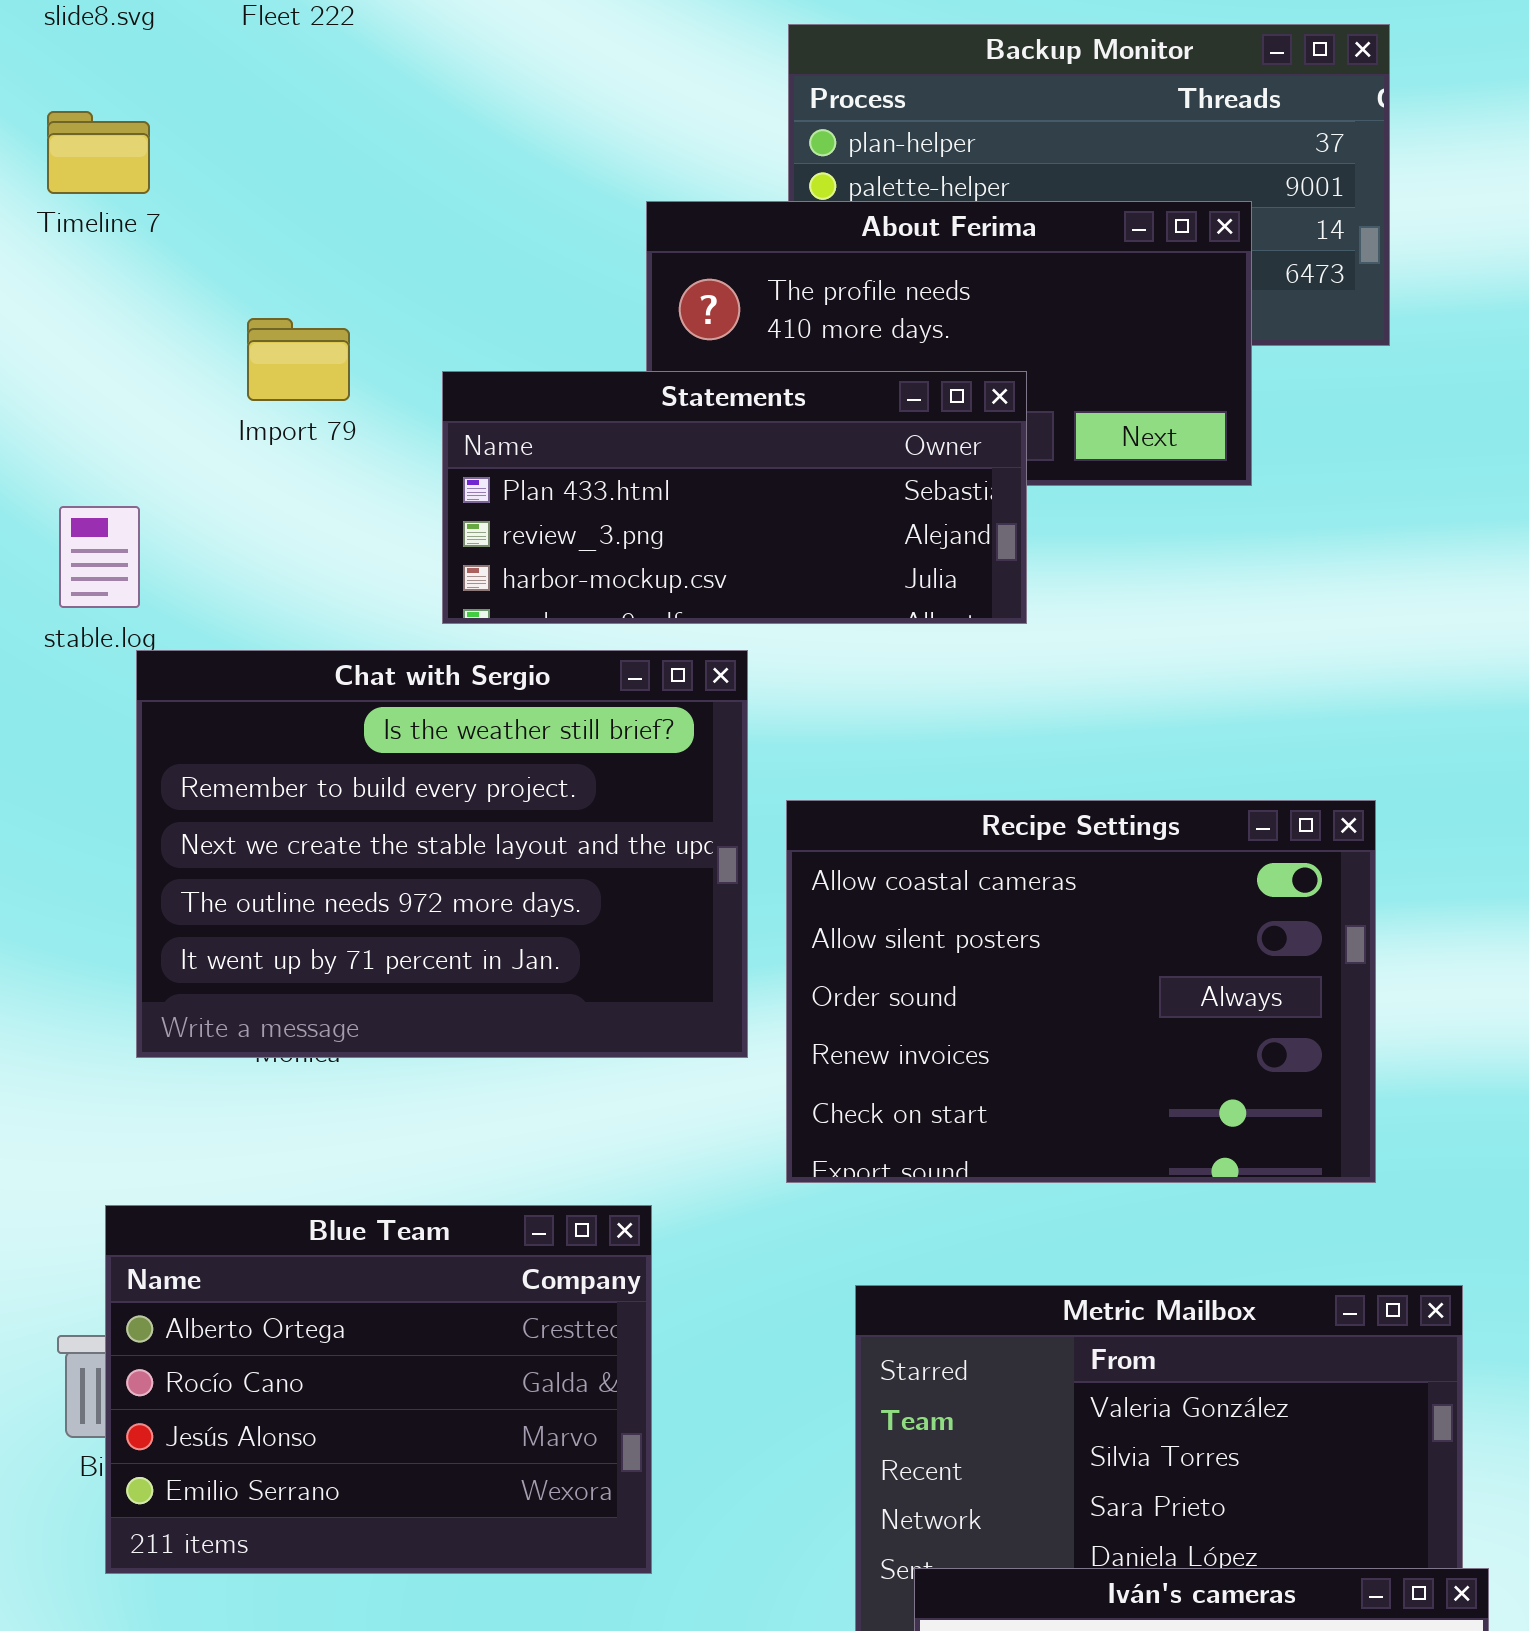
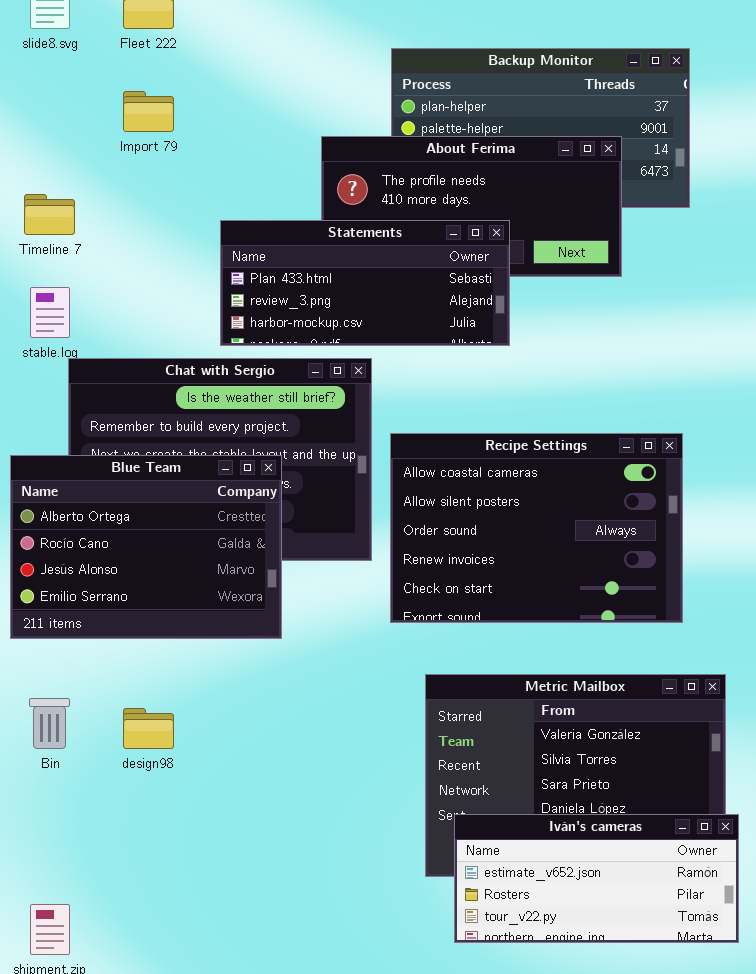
Timeline 7: [47,111,150,194] -> [24,194,75,235], moved
Import 79: [247,318,350,401] -> [123,91,174,132], moved
Blue Team: [105,1205,652,1574] -> [10,455,282,639], moved

